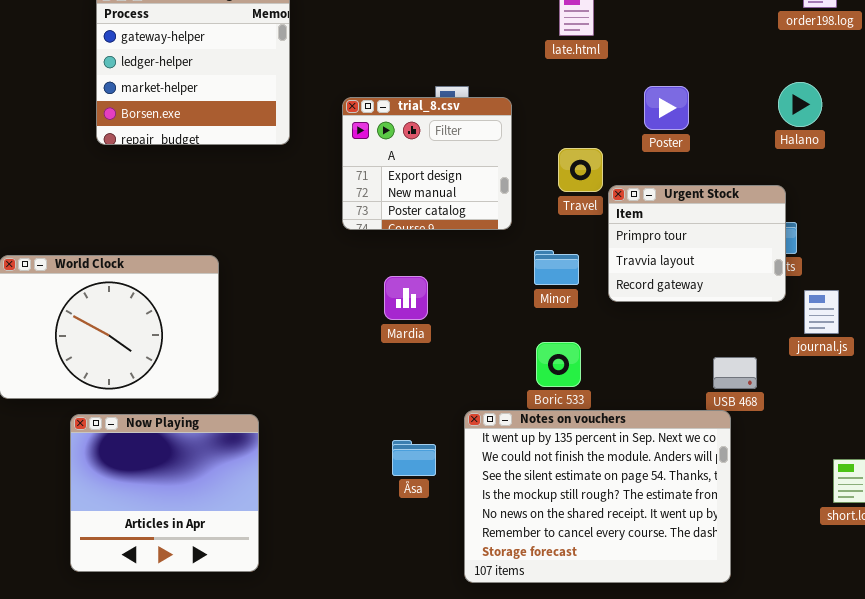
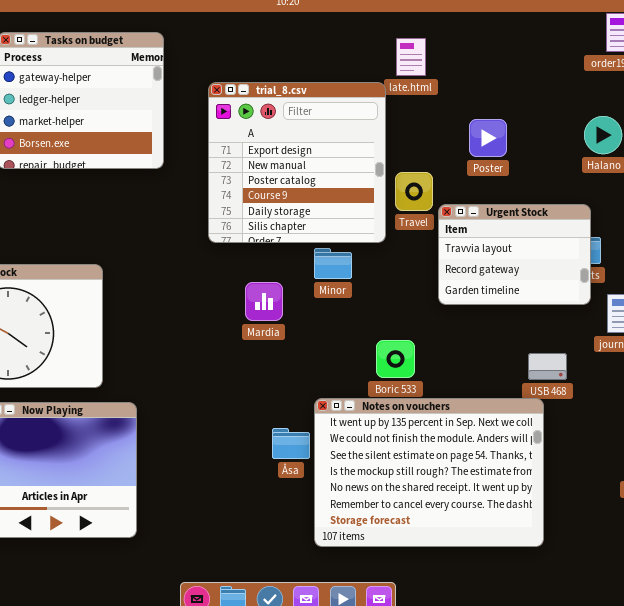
trial_8.csv: [342,97,512,230] -> [208,82,386,243], resized
Urgent Stock: [608,185,786,302] -> [438,204,591,305], scrolled down 1 row
Minor: [534,250,579,285] -> [314,248,352,279], moved
Åsa: [392,440,436,476] -> [272,428,310,459], moved

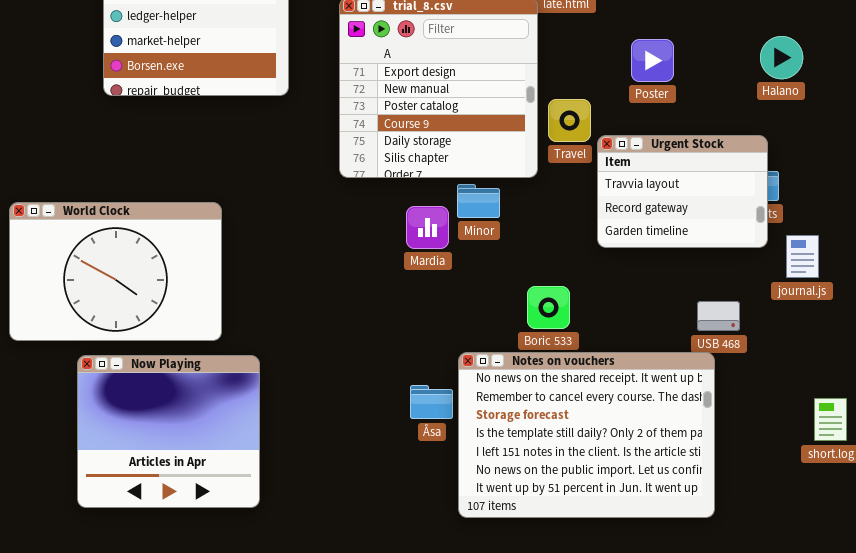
Mardia: [245,282,283,321] -> [406,206,449,249], moved
Notes on vouchers: [314,398,544,547] -> [458,352,715,518], scrolled down 4 rows

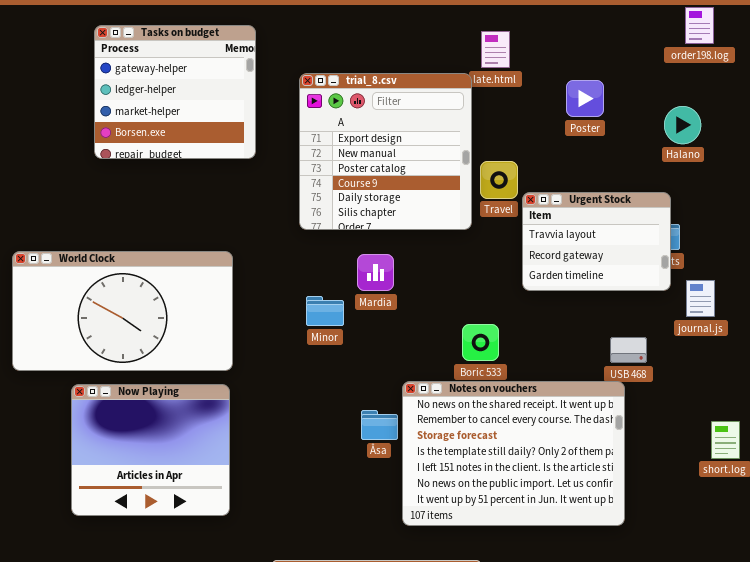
Poster: [631,39,674,82] -> [566,80,604,117], moved
Minor: [457,184,500,218] -> [306,296,344,326], moved
World Clock: [9,202,222,341] -> [12,251,233,371], resized

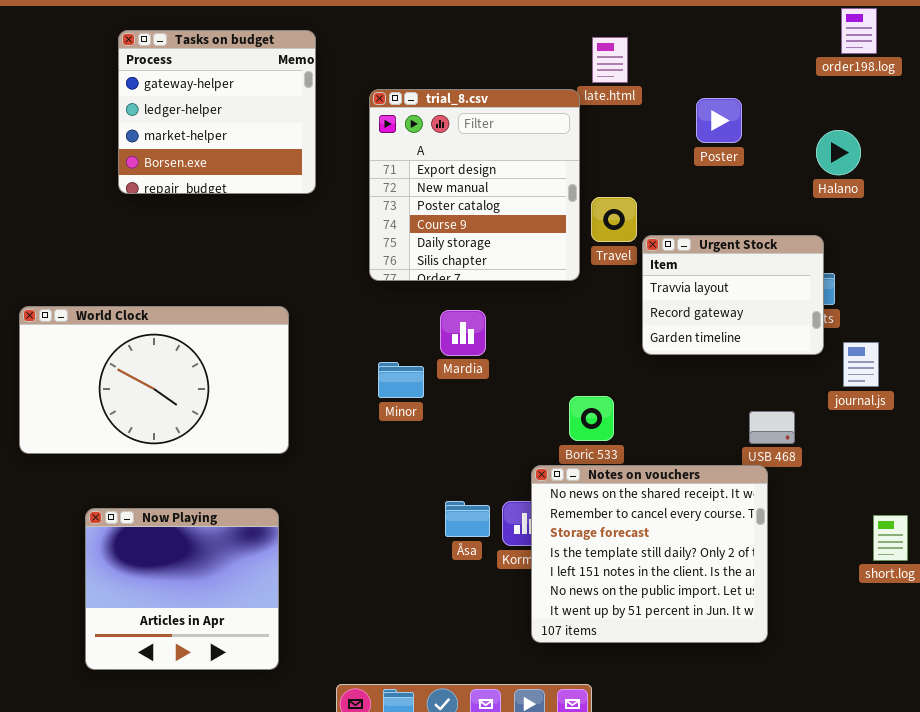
Notes on vouchers: [402,381,625,526] -> [531,465,768,643], resized
Now Playing: [71,384,230,516] -> [85,508,279,670], moved

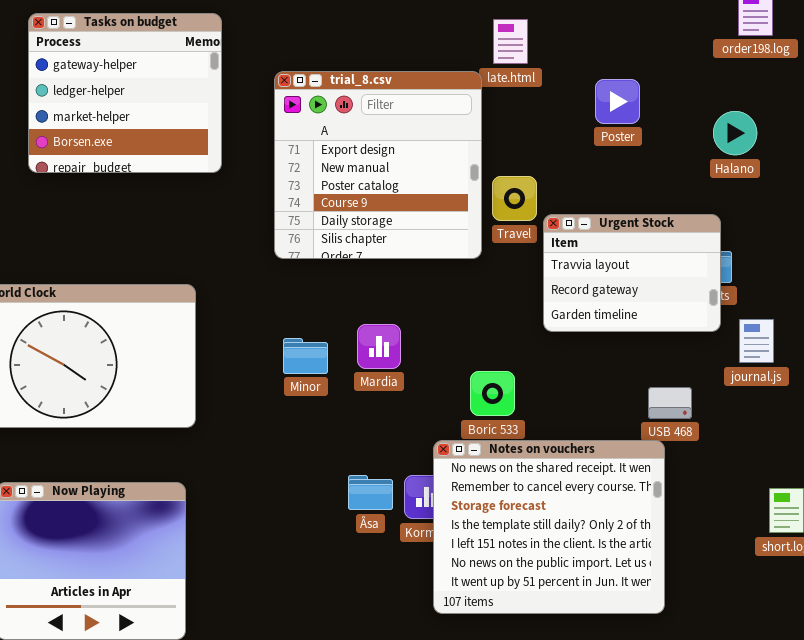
Mardia: [440,310,486,356] -> [357,324,401,369], moved

